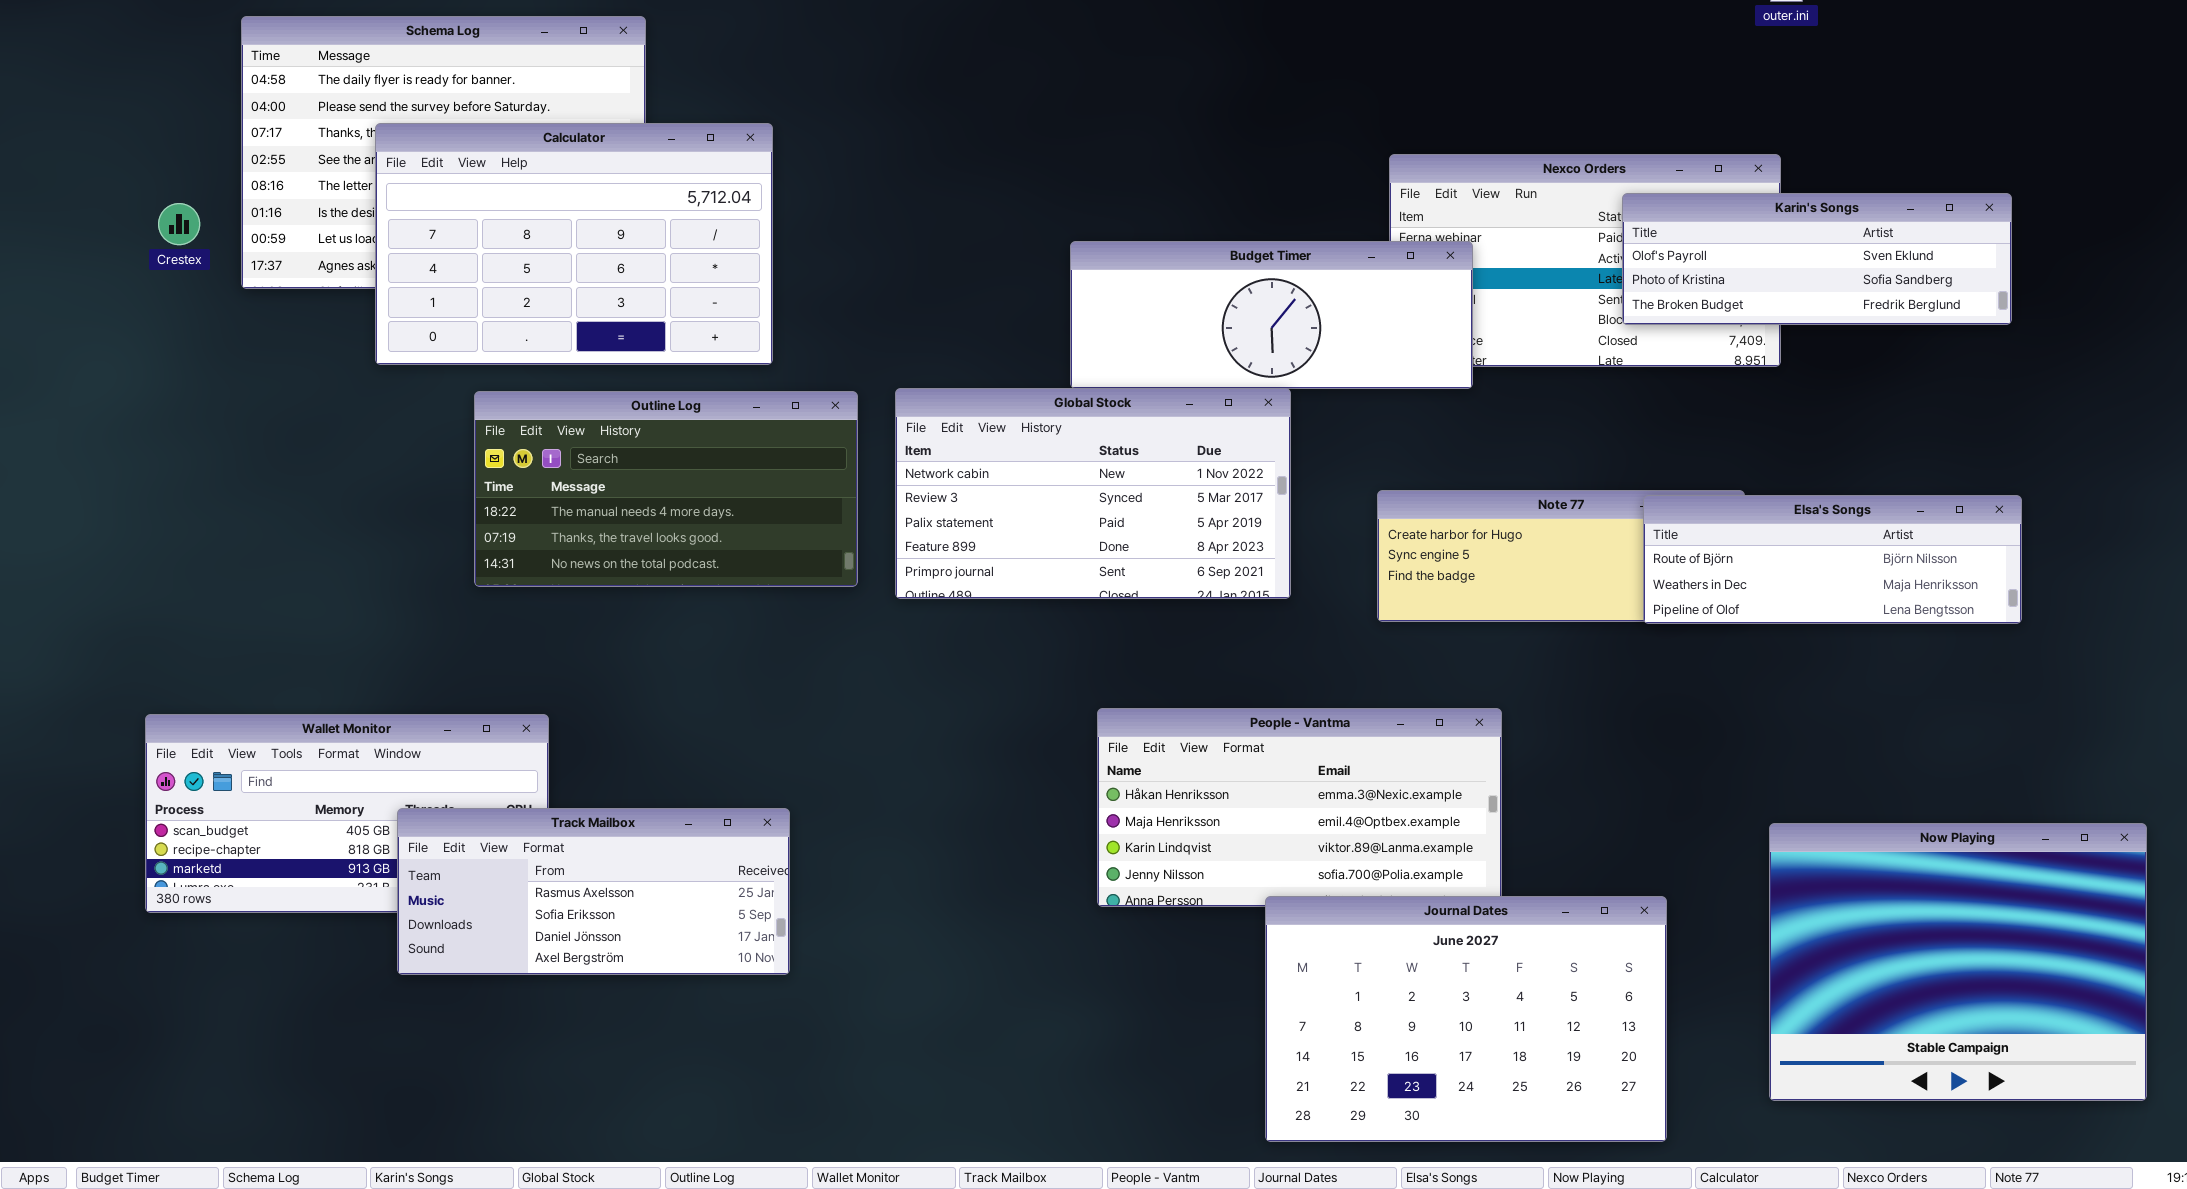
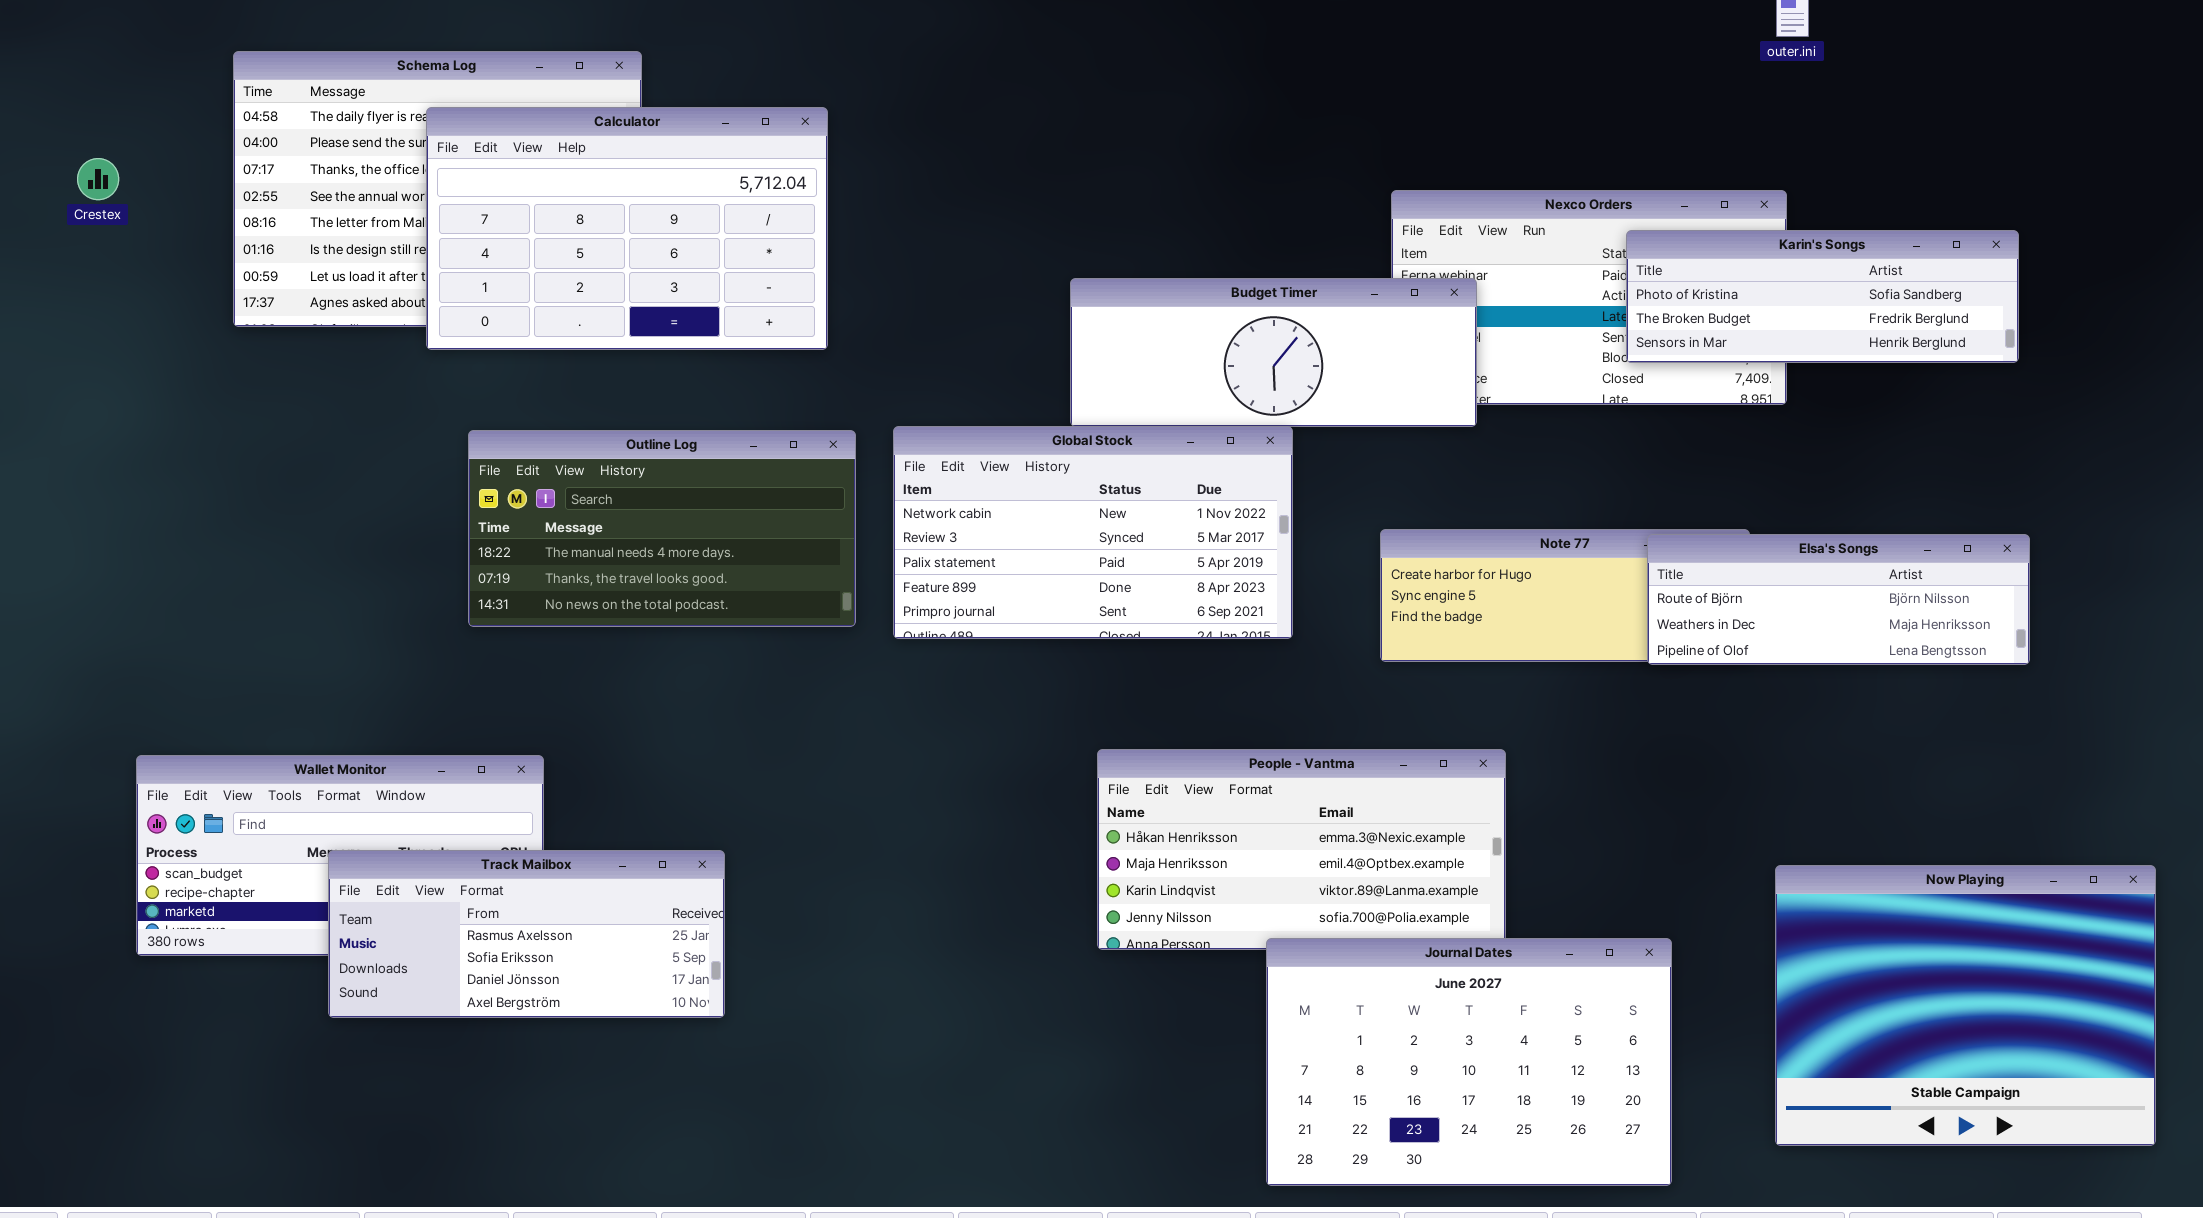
Calculator: [375,123,773,365] -> [426,107,828,350], moved
Karin's Songs: [1622,193,2012,325] -> [1626,230,2019,363], scrolled down 1 row
Crestex: [158,203,200,245] -> [77,158,119,200], moved
Track Mailbox: [397,808,790,975] -> [328,850,725,1018], moved

